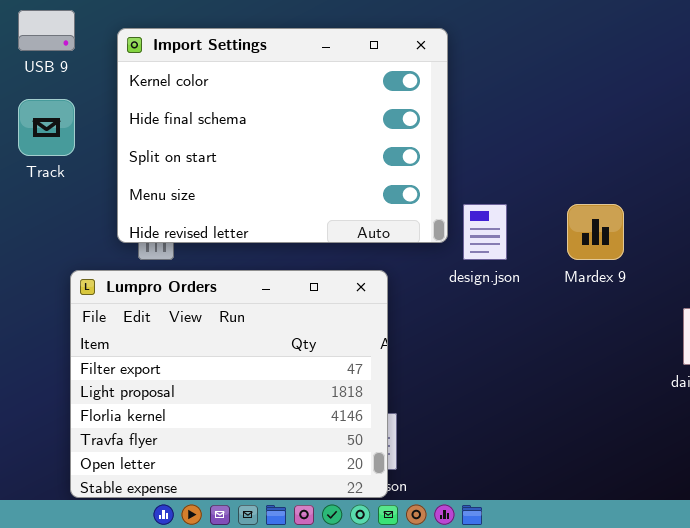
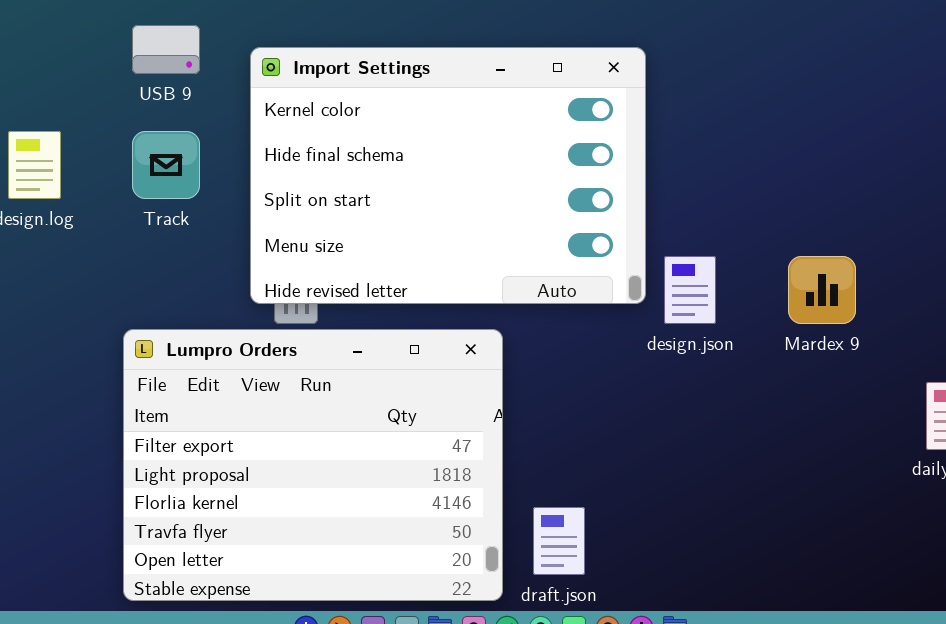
Lumpro Orders: [70,270,388,498] -> [123,329,503,601], moved

